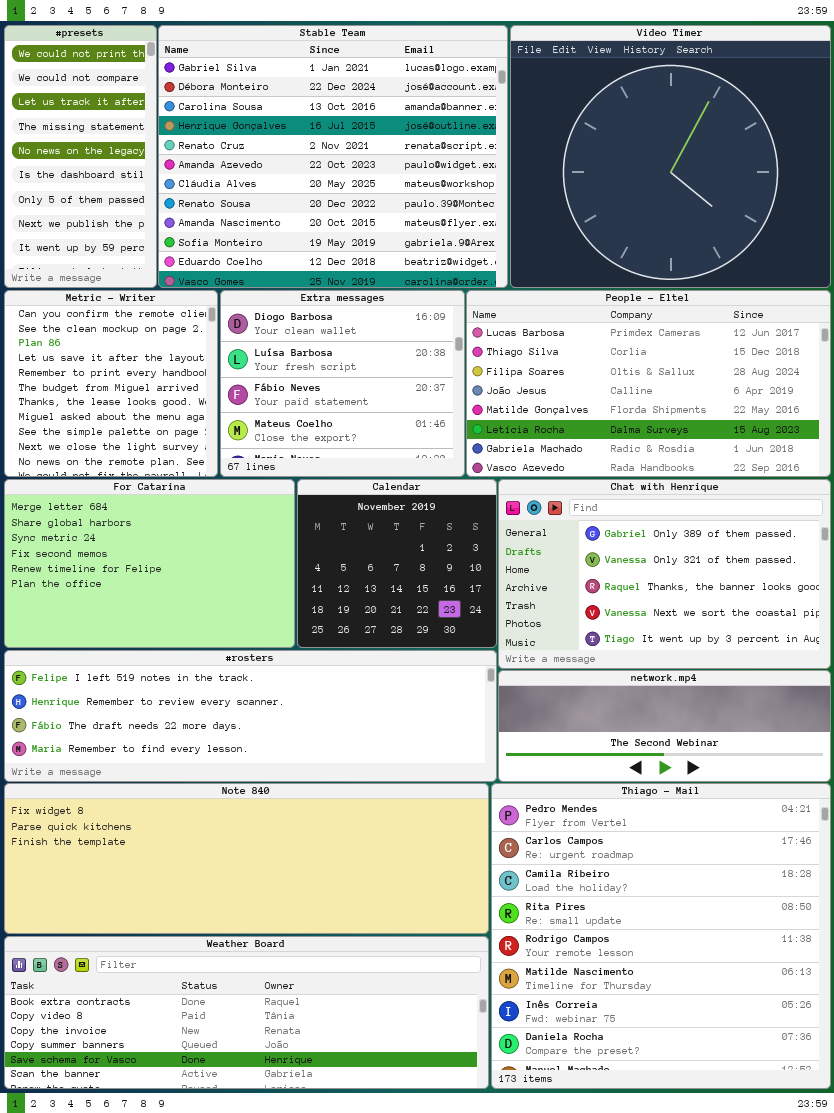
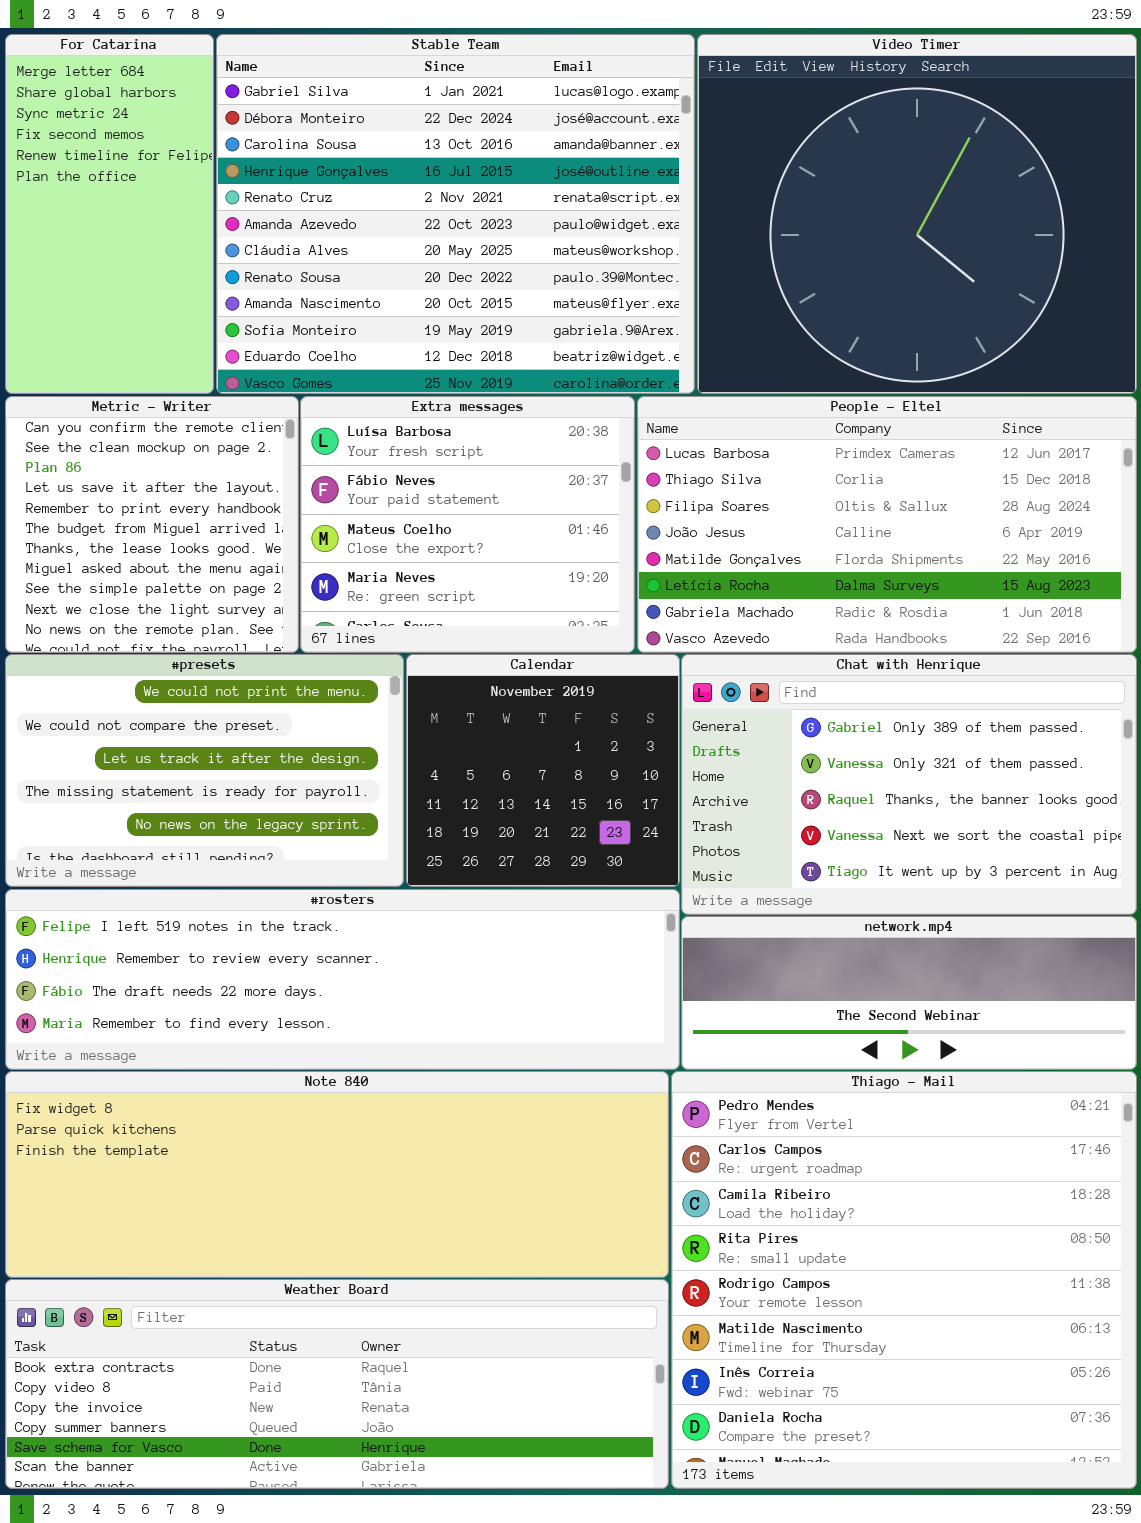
#presets: [4,25,157,288] -> [5,654,404,887], moved, resized
Extra messages: [220,290,465,477] -> [300,396,635,653], scrolled down 1 row
For Catarina: [4,479,295,648] -> [5,34,214,394], moved, resized

